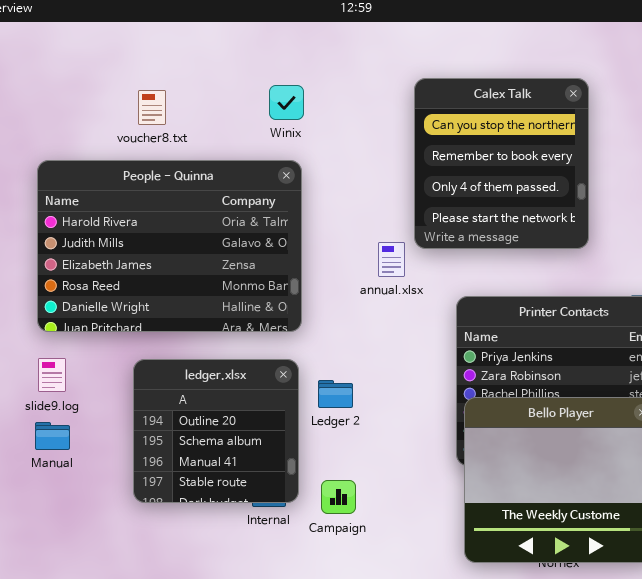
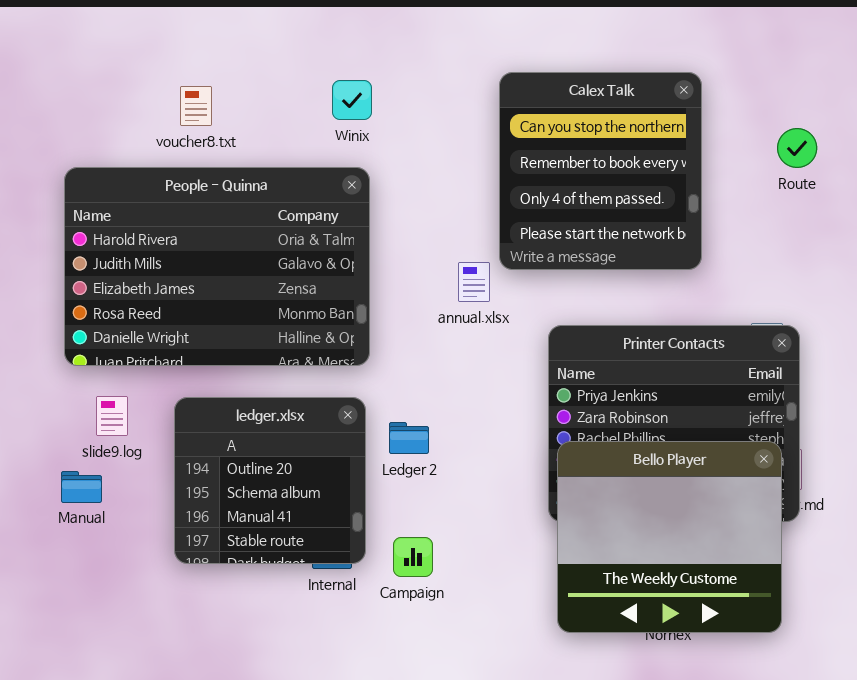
slide9.log: [38,358,66,392] -> [96,396,128,436], moved

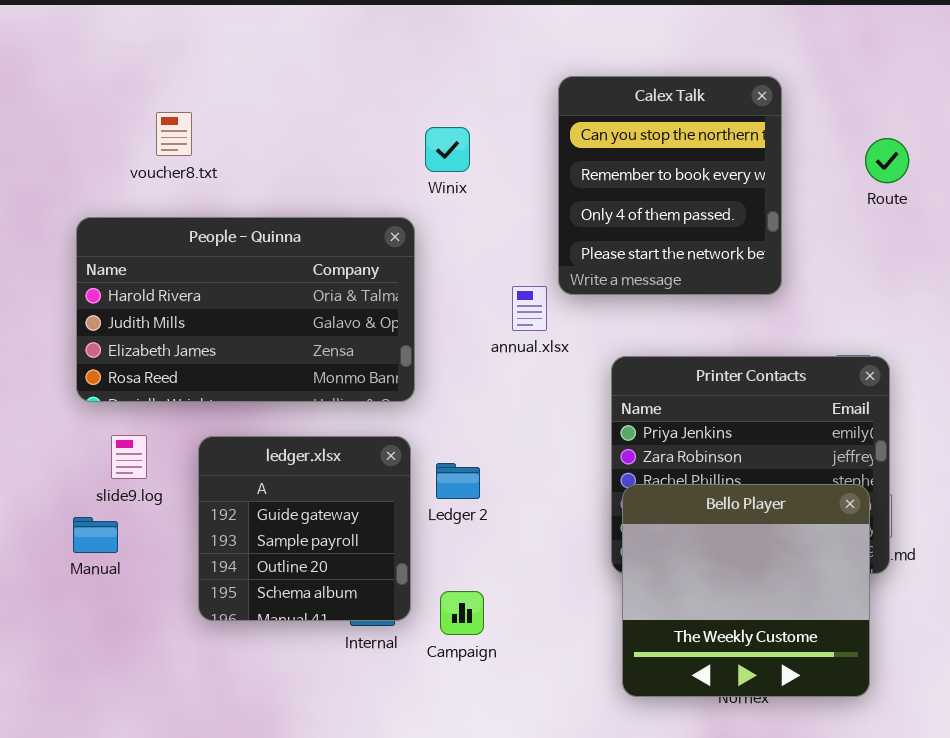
Winix: [332,80,372,120] -> [425,127,470,172], moved
voucher8.txt: [180,86,212,126] -> [156,112,192,156], moved
People - Quinna: [64,167,370,366] -> [76,217,415,402], resized
ledger.xlsx: [174,397,366,564] -> [198,436,411,621], scrolled up 2 rows

